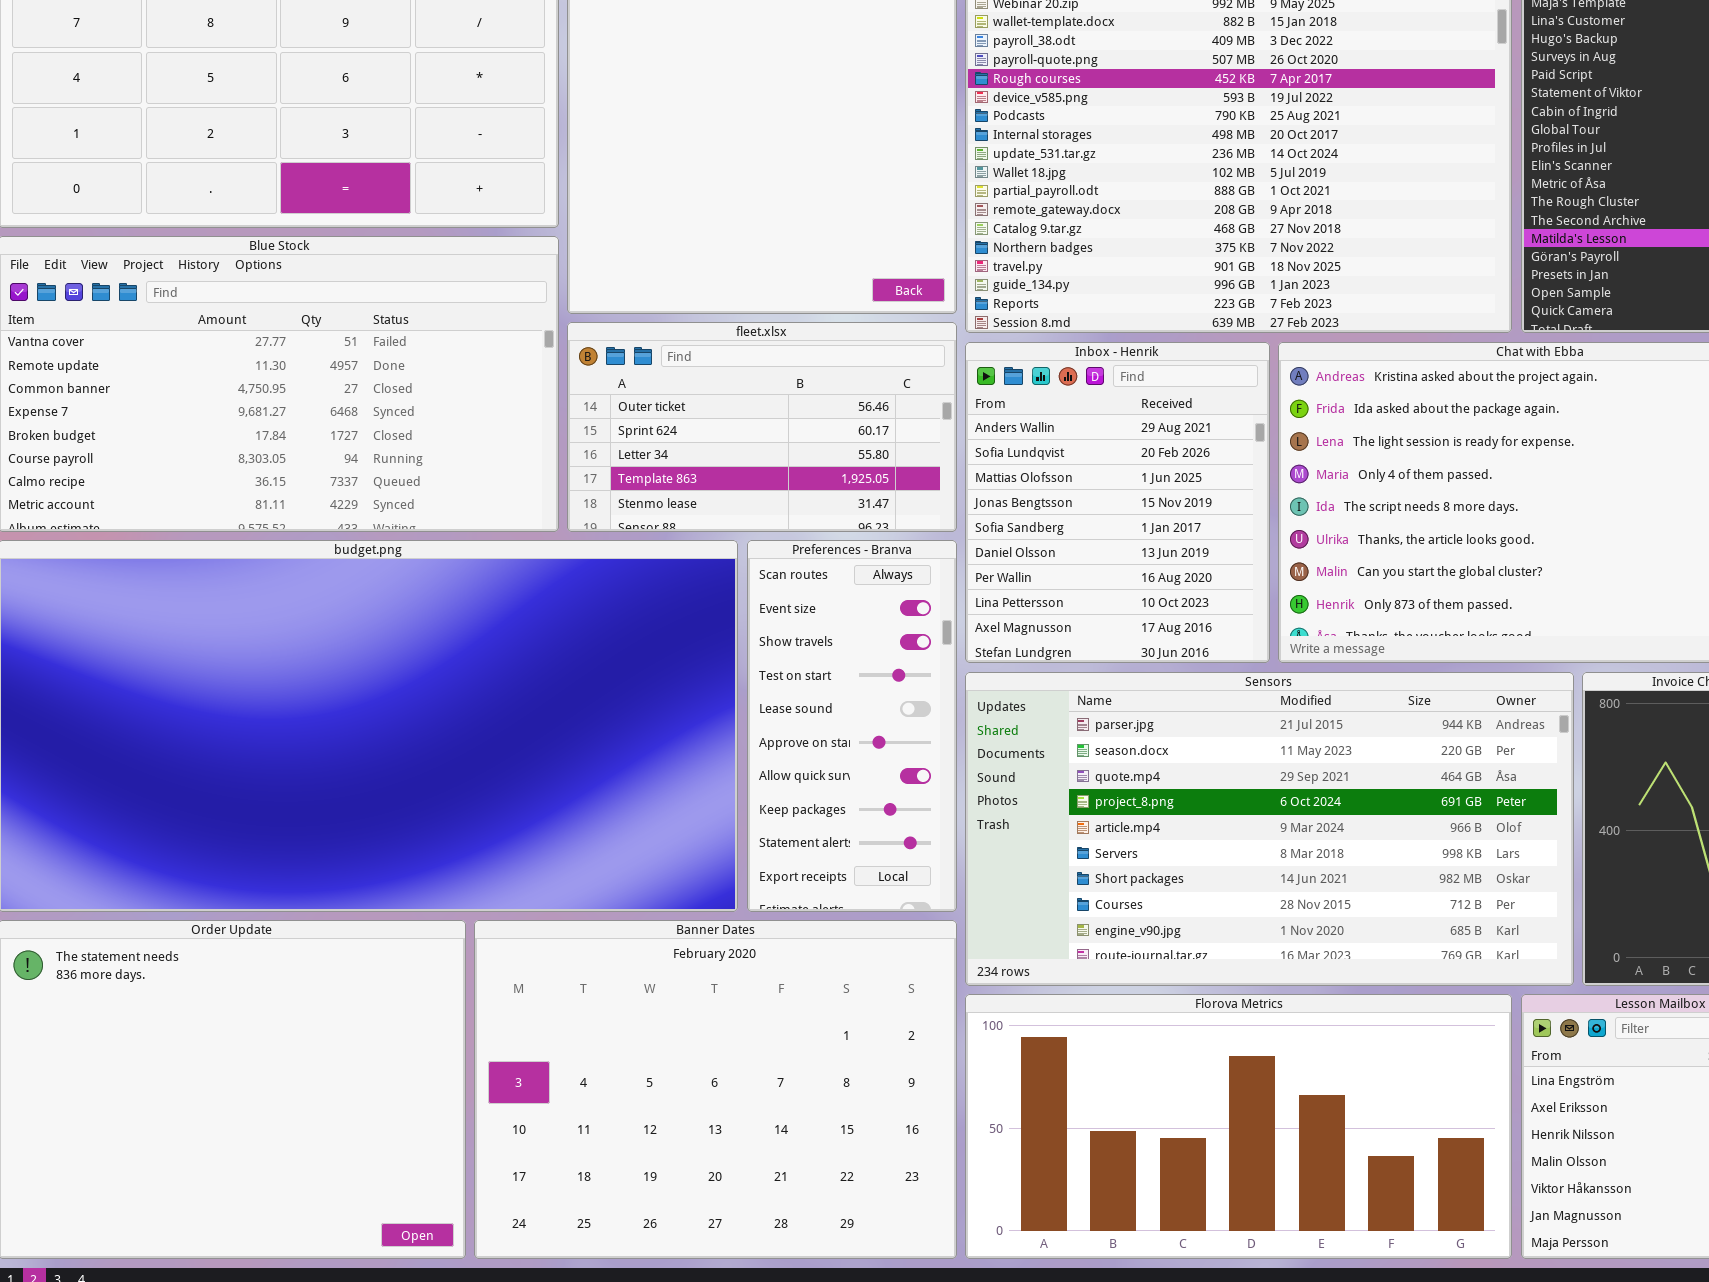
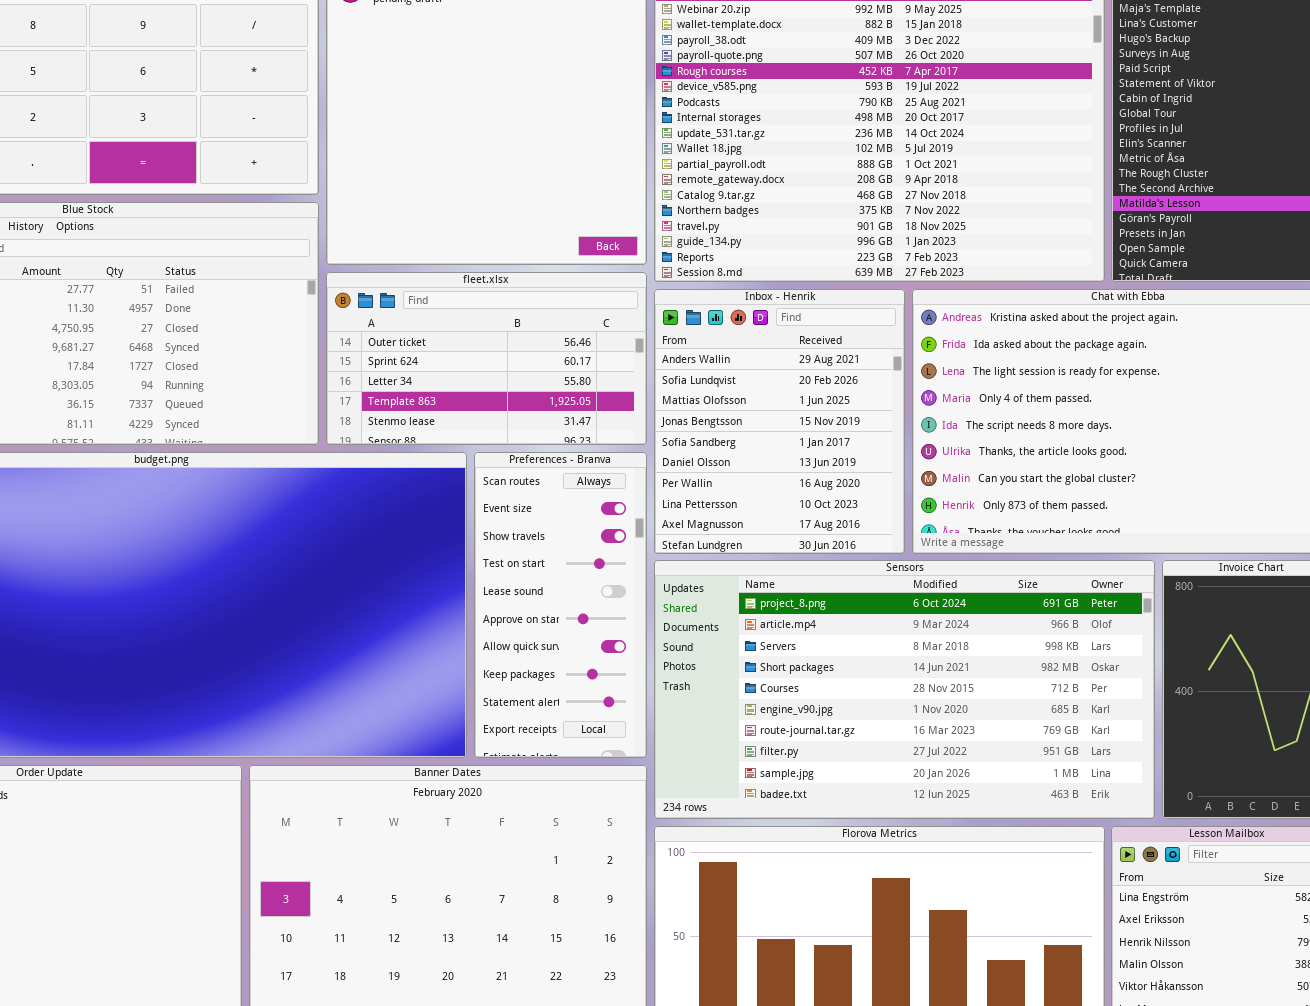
Sensors: [965,672,1574,986] -> [654,560,1155,819], scrolled down 3 rows

